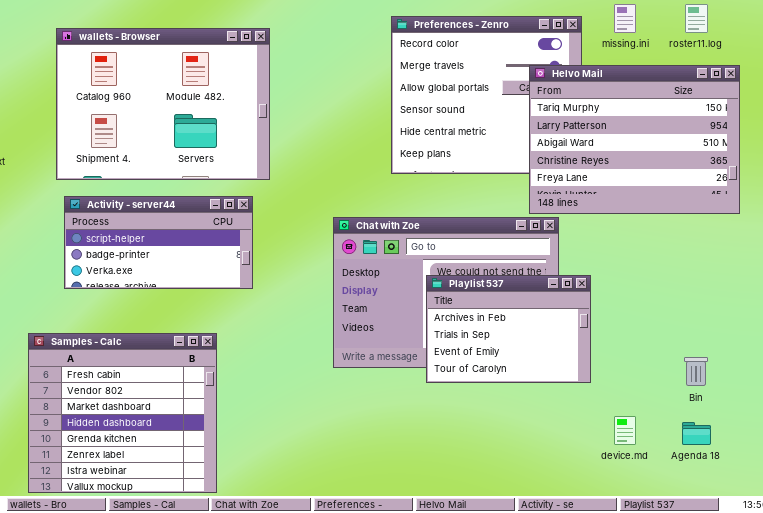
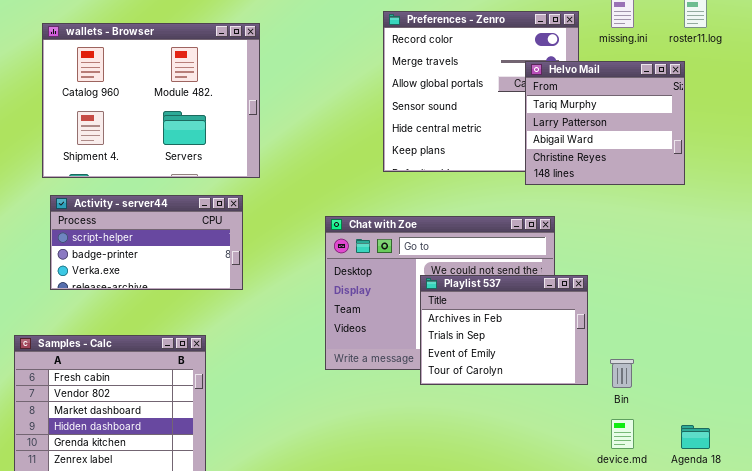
Helvo Mail: [529,65,740,214] -> [525,61,685,185], resized
Bin: [684,357,708,386] -> [610,359,634,388], moved

